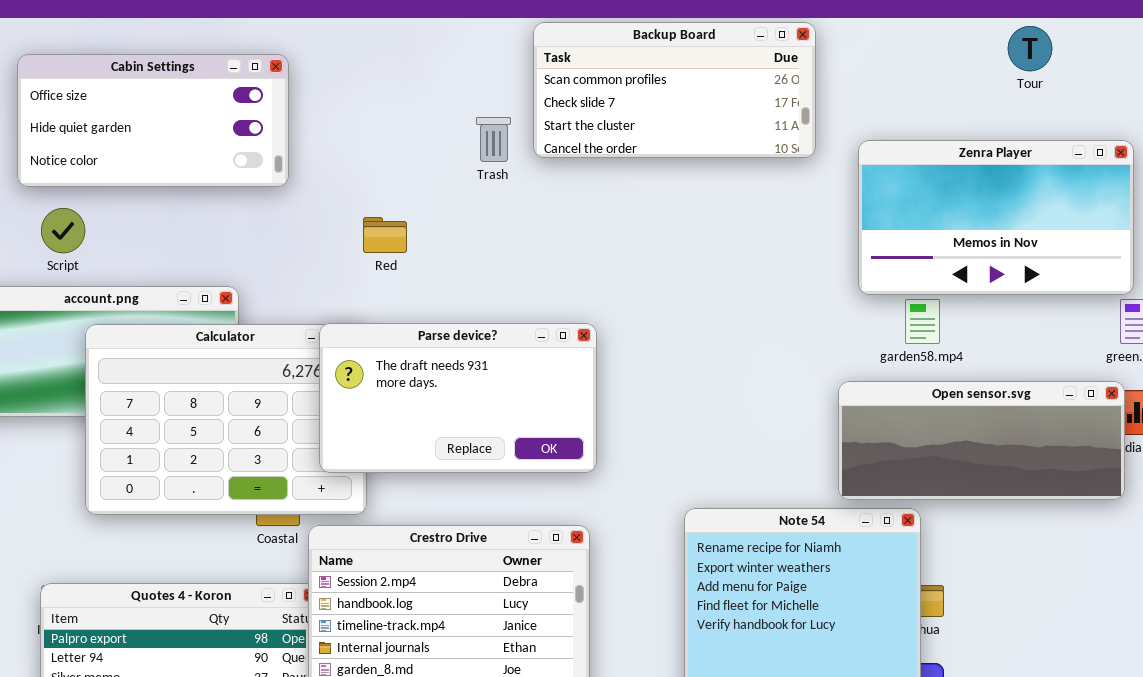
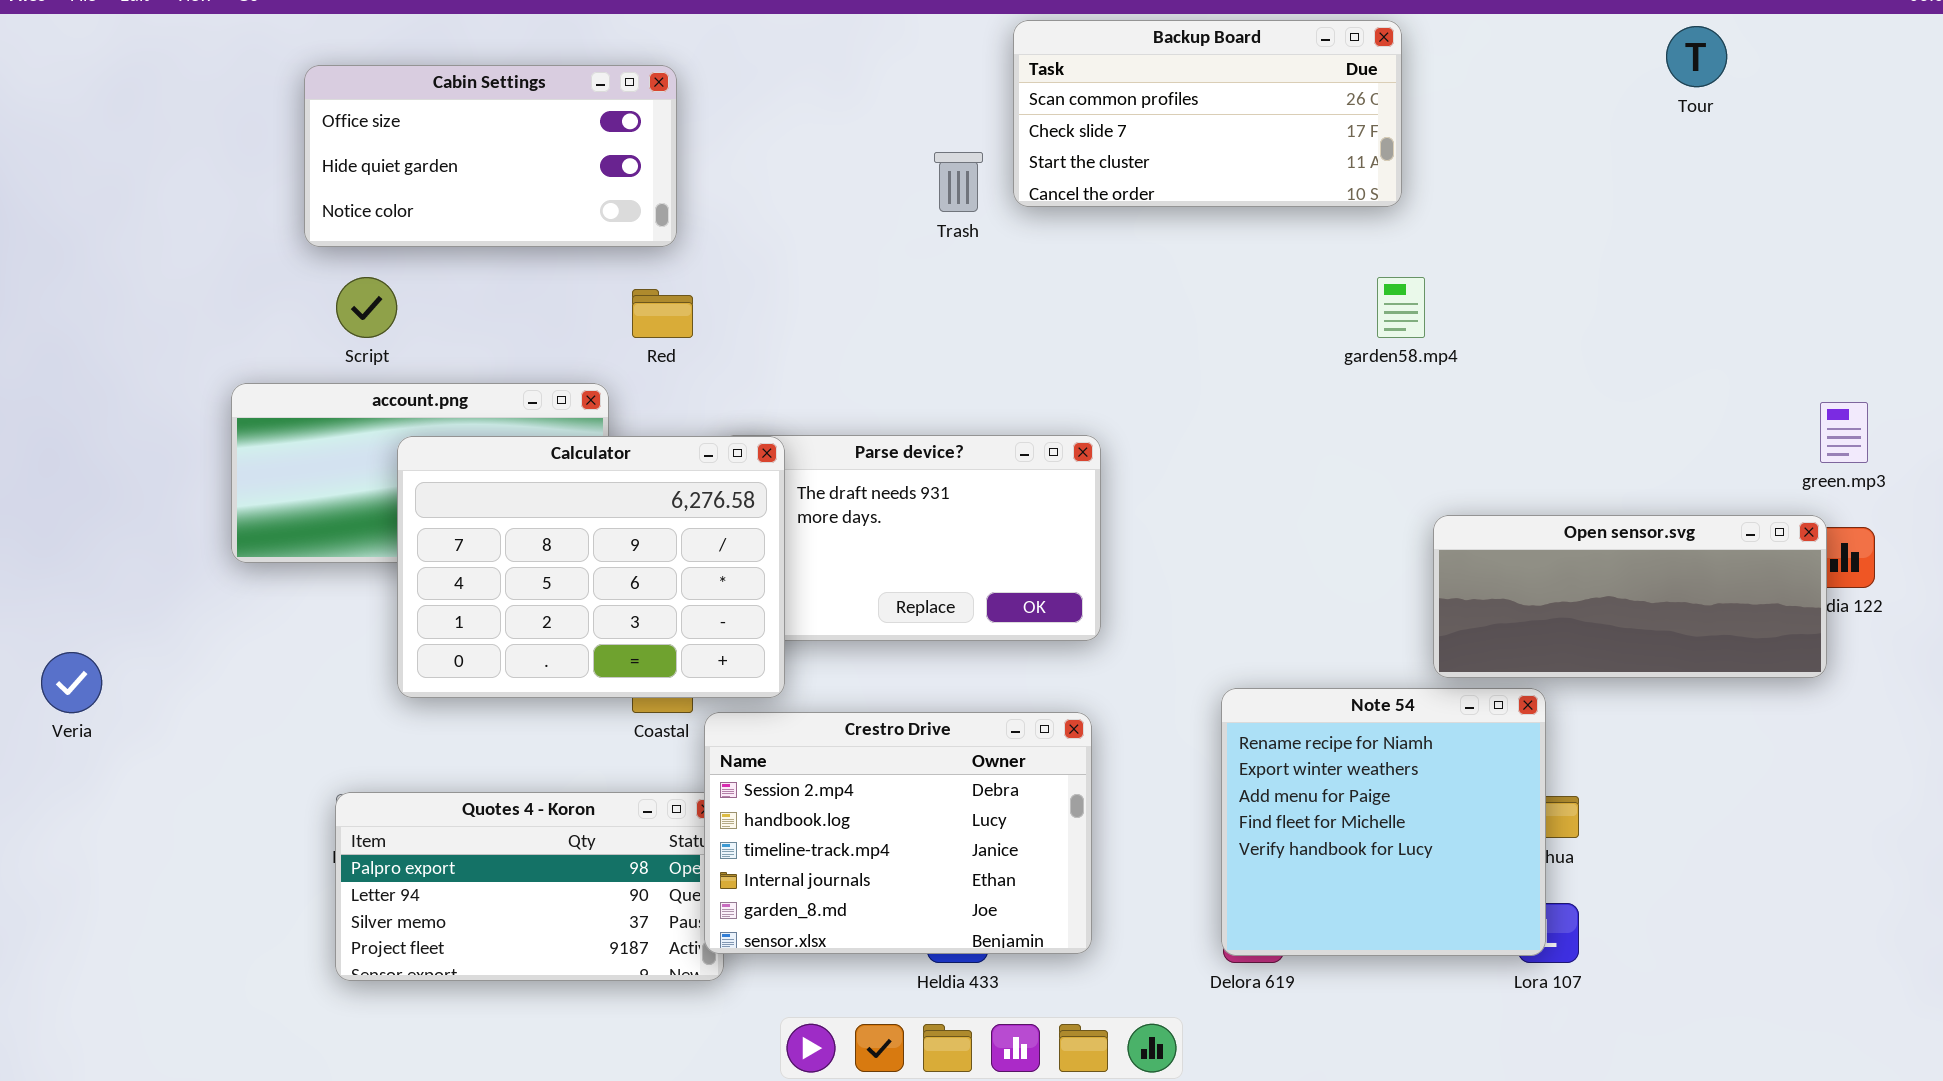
Zenra Player: [858,140,1134,295] -> none, closed
Red: [363,217,407,253] -> [632,289,693,338], moved
garden58.mp4: [905,299,940,344] -> [1377,277,1425,338], moved
Calculator: [85,324,367,515] -> [397,436,785,698], raised

